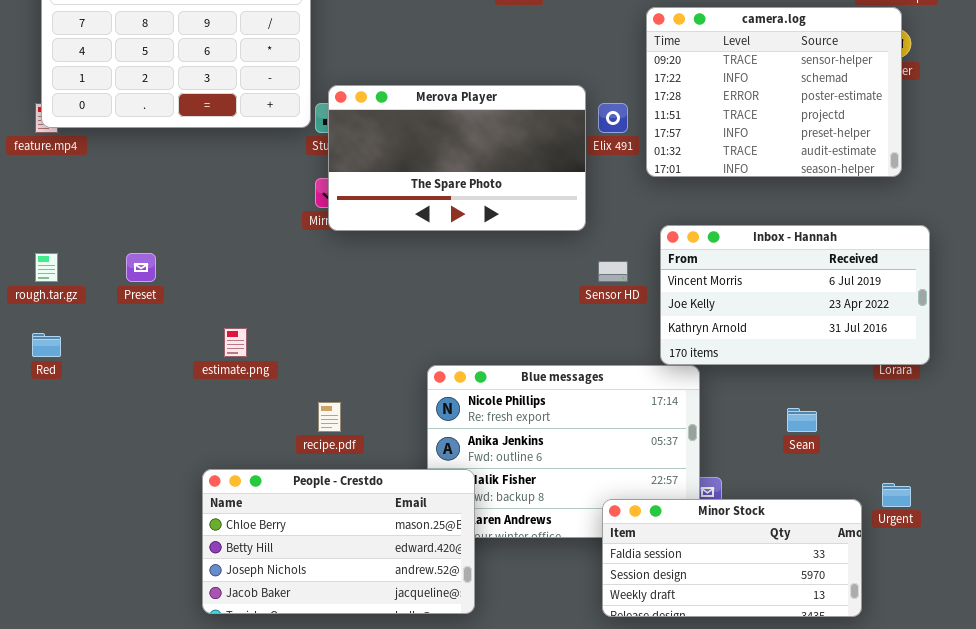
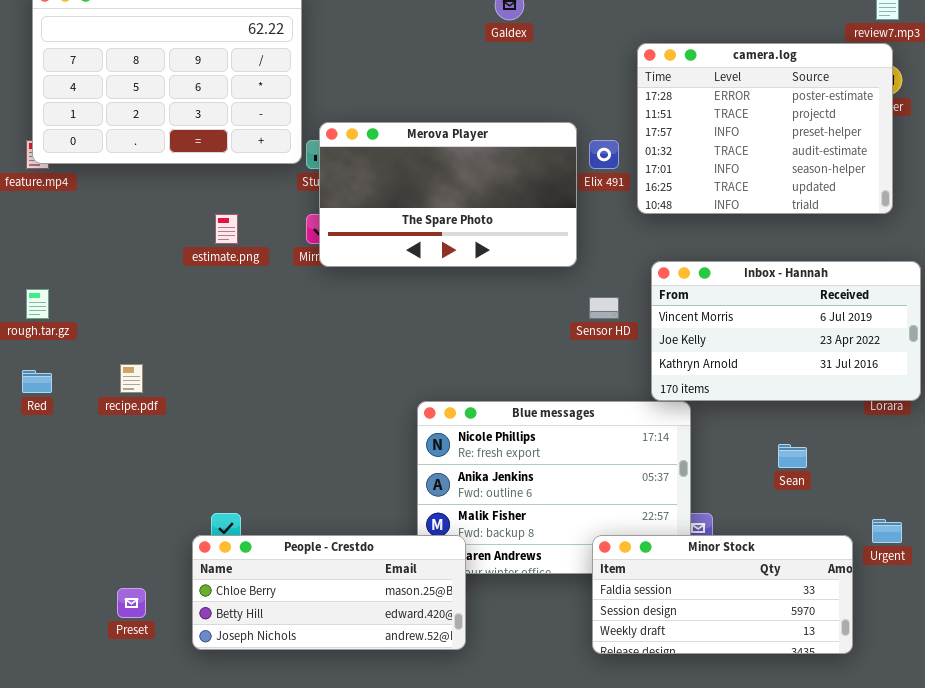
camera.log: [646,7,902,177] -> [637,43,893,214], scrolled down 2 rows
Preset: [126,253,156,282] -> [117,588,146,618], moved
estimate.png: [224,328,247,357] -> [215,214,238,244], moved
recipe.pdf: [318,402,341,432] -> [120,364,143,393], moved
People - Crestdo: [202,469,475,614] -> [192,535,466,650], resized

